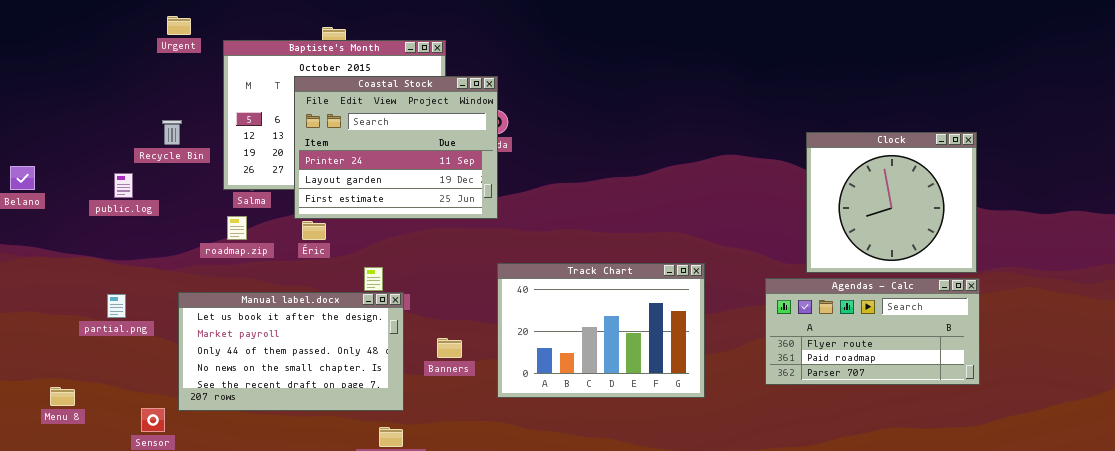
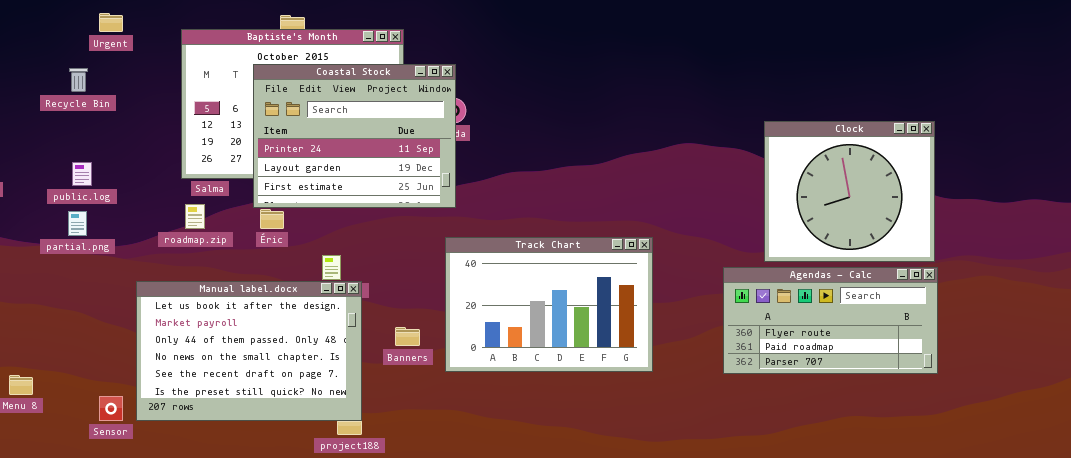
Urgent: [167,16,191,35] -> [99,13,123,32], moved
Recycle Bin: [162,120,182,145] -> [69,68,88,92], moved
Track Chart: [497,263,705,398] -> [445,237,653,372], moved
Manual label.docx: [178,292,404,411] -> [136,281,362,421], resized
partial.png: [107,294,126,318] -> [68,211,87,236], moved

